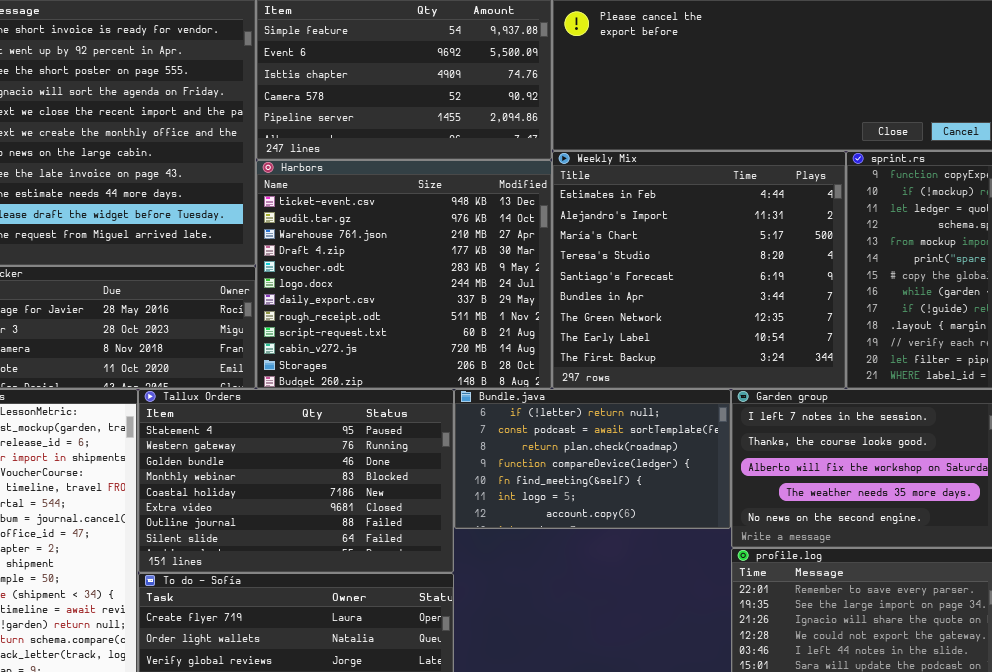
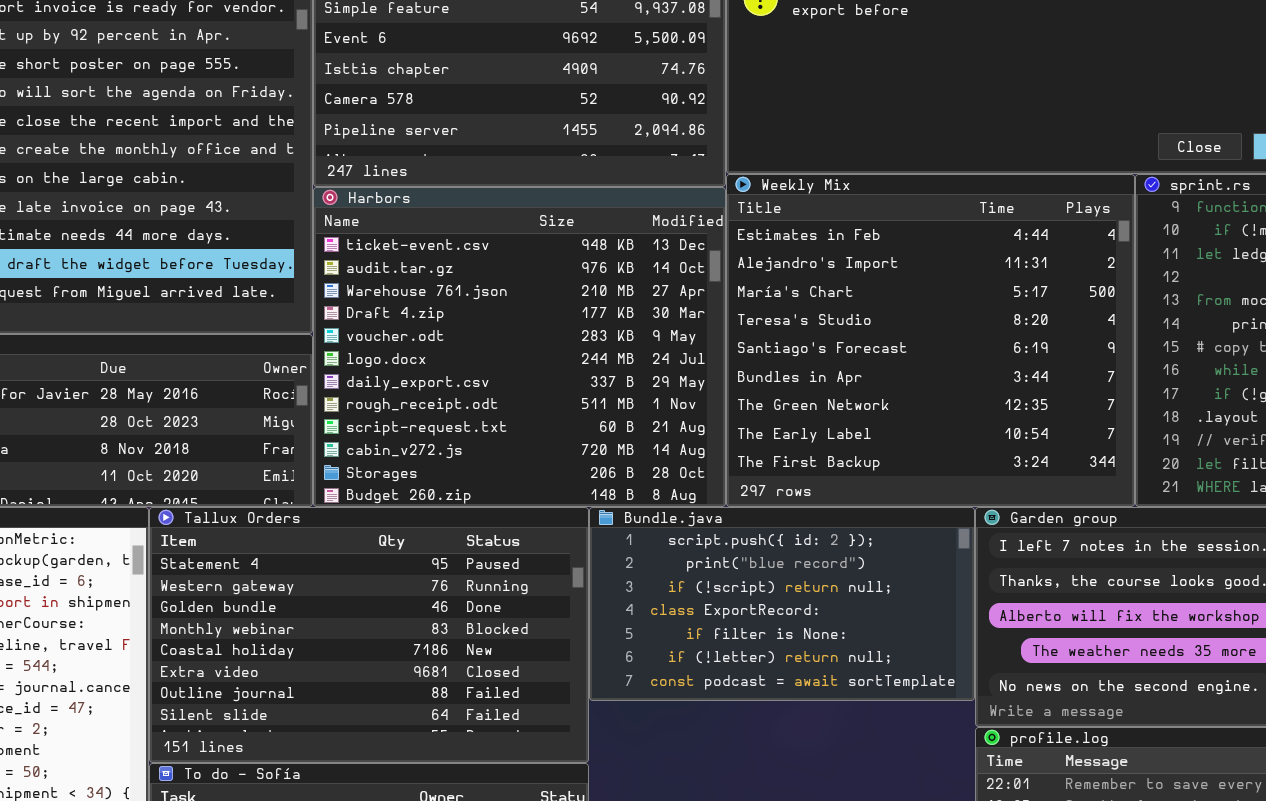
Bundle.java: [454,389,731,529] -> [589,507,975,701], scrolled up 5 rows

